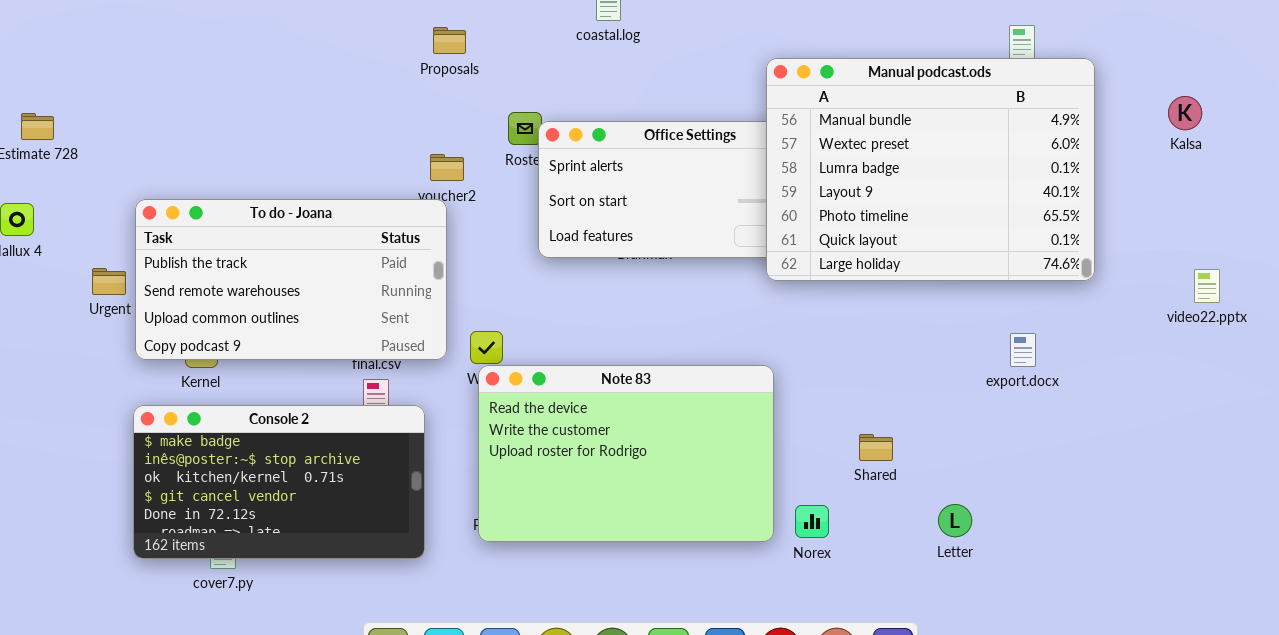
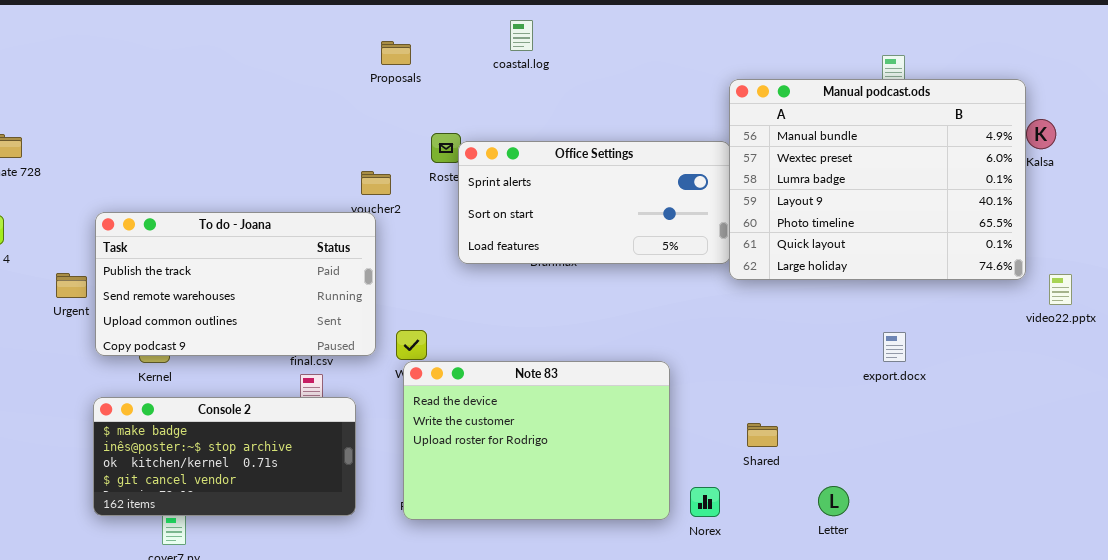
Proposals: [433,27,466,54] -> [381,41,411,65], moved
Manual podcast.ods: [766,58,1095,281] -> [729,79,1026,280], moved
Console 2: [133,405,425,559] -> [93,397,356,516], resized

